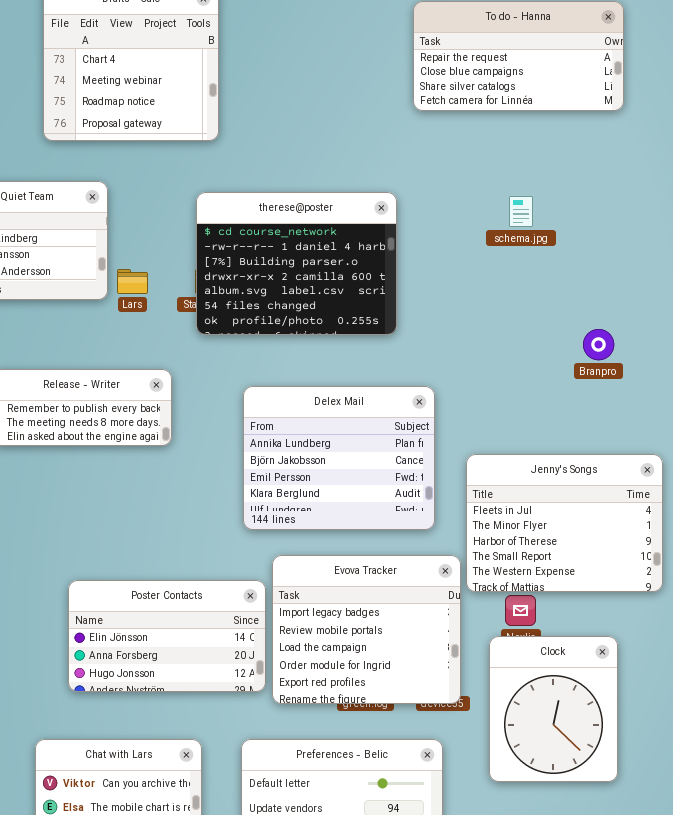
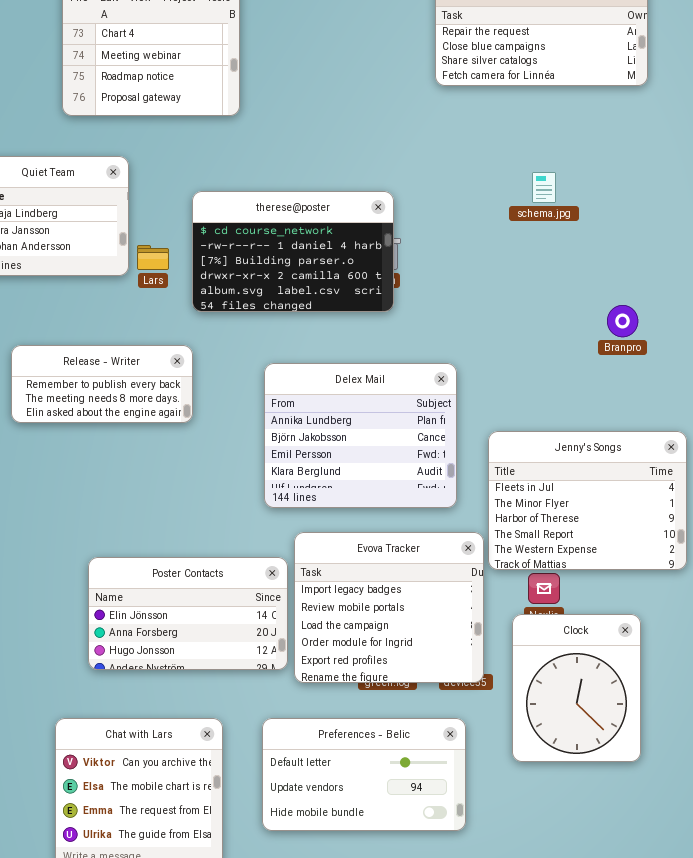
therese@poster: [196,192,397,335] -> [192,191,394,312], moved, resized

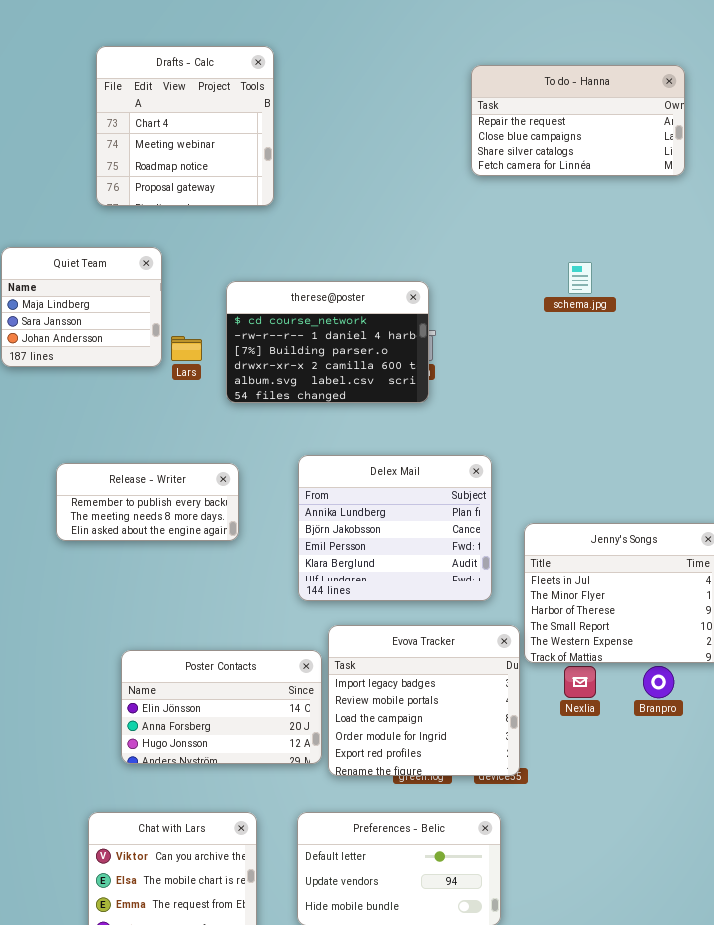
Branpro: [607,305,638,337] -> [643,666,674,698], moved
Release - Writer: [11,345,193,423] -> [56,463,239,541], moved
Clock: [512,614,641,762] -> none, closed

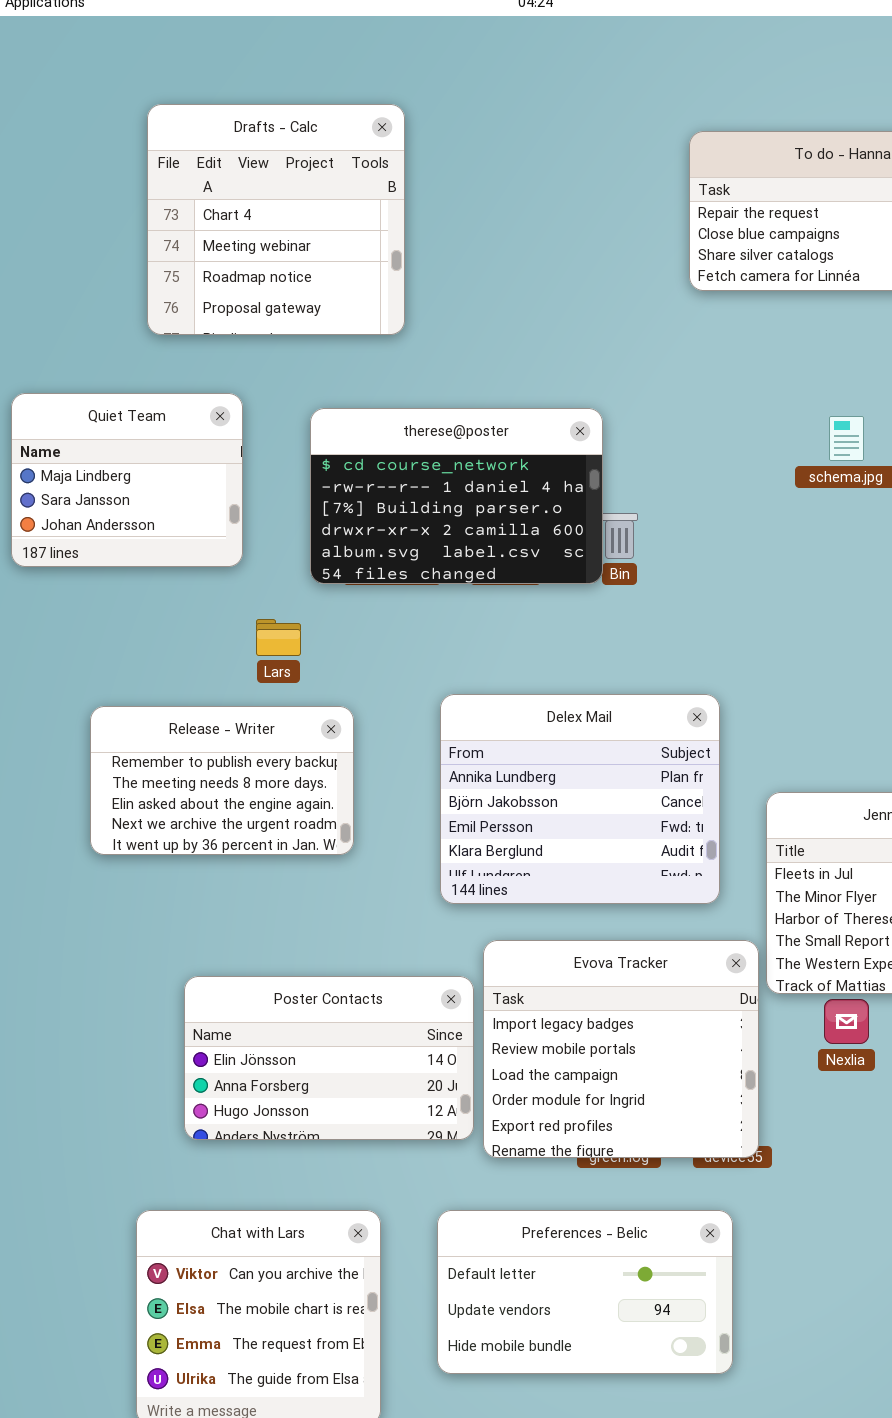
therese@poster: [226,281,429,403] -> [310,408,603,584], moved
Lars: [171,336,202,361] -> [256,619,301,656], moved
Release - Writer: [56,463,239,541] -> [90,706,354,855], resized

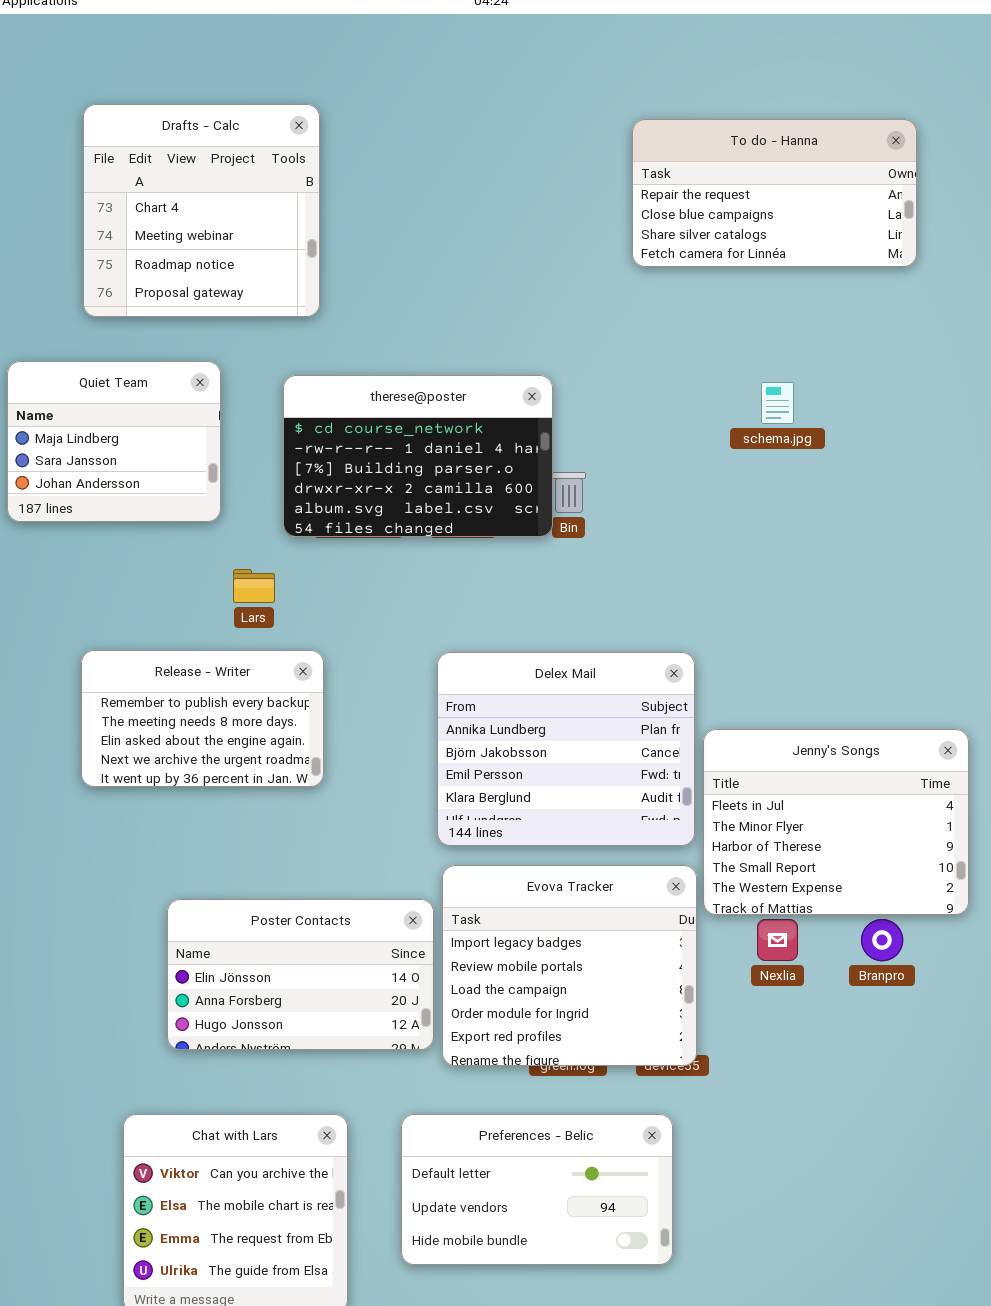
Drafts - Calc: [147,104,405,335] -> [83,104,320,317], moved
Delex Mail: [440,694,720,904] -> [437,652,695,846], moved

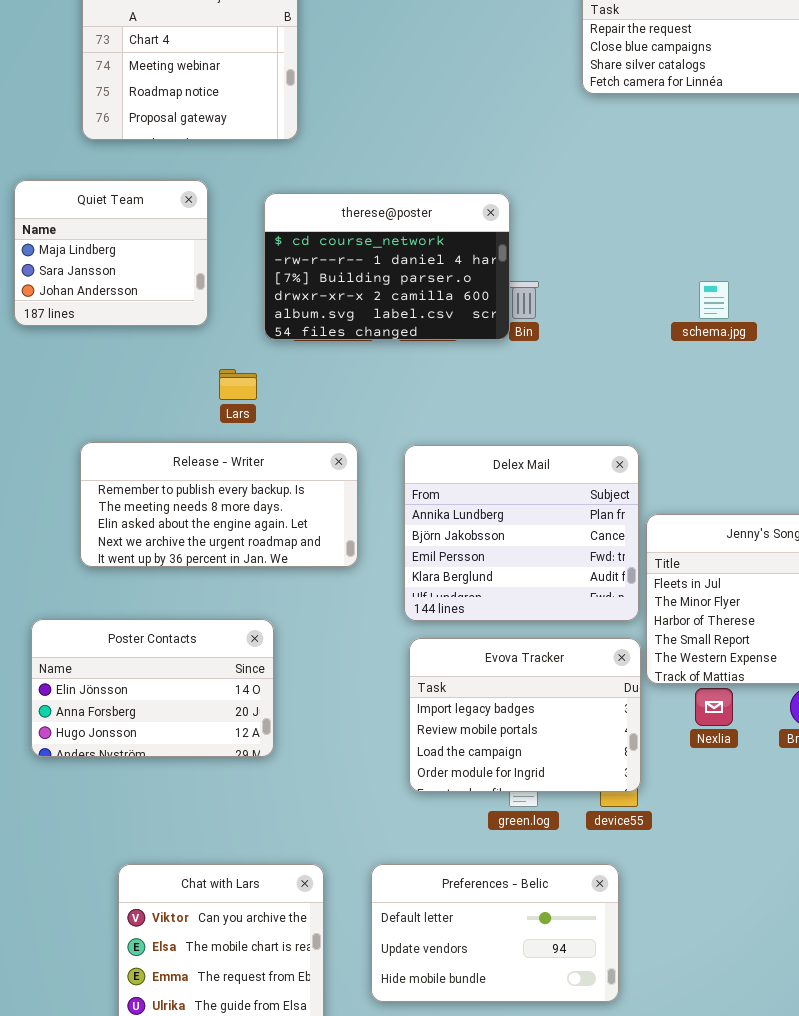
schema.jpg: [761,382,794,424] -> [699,281,729,319], moved
Release - Writer: [81,650,324,787] -> [80,442,358,567], resized
Evova Tracker: [442,865,697,1066] -> [409,638,641,792], resized
Poster Contacts: [167,899,434,1050] -> [31,619,274,757], moved

